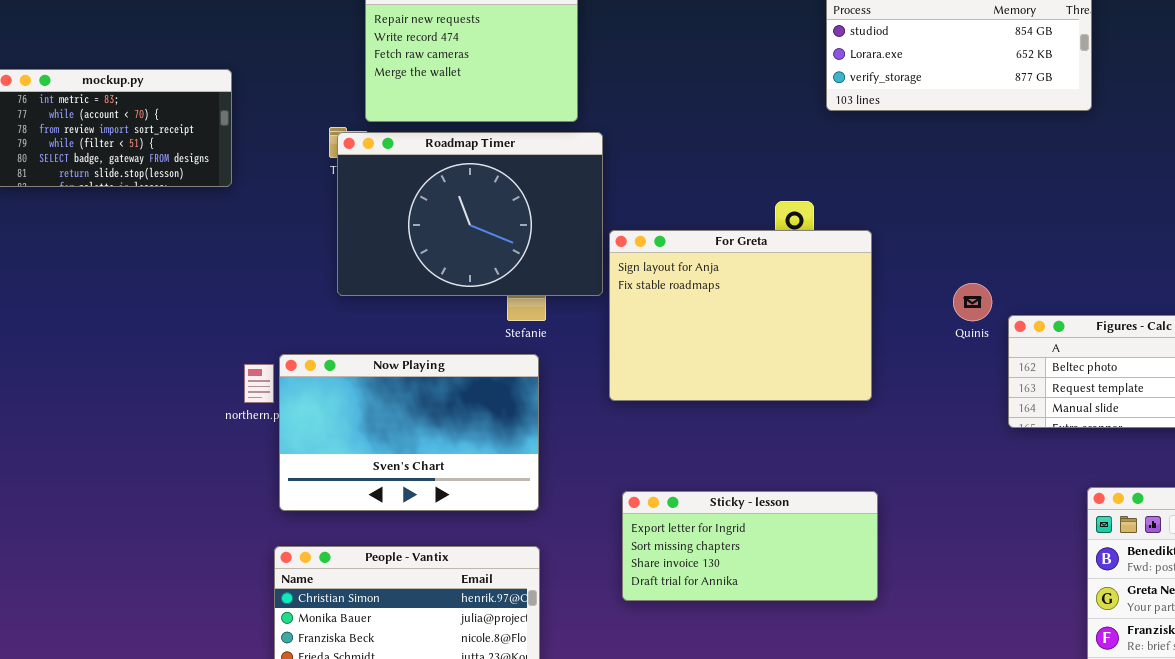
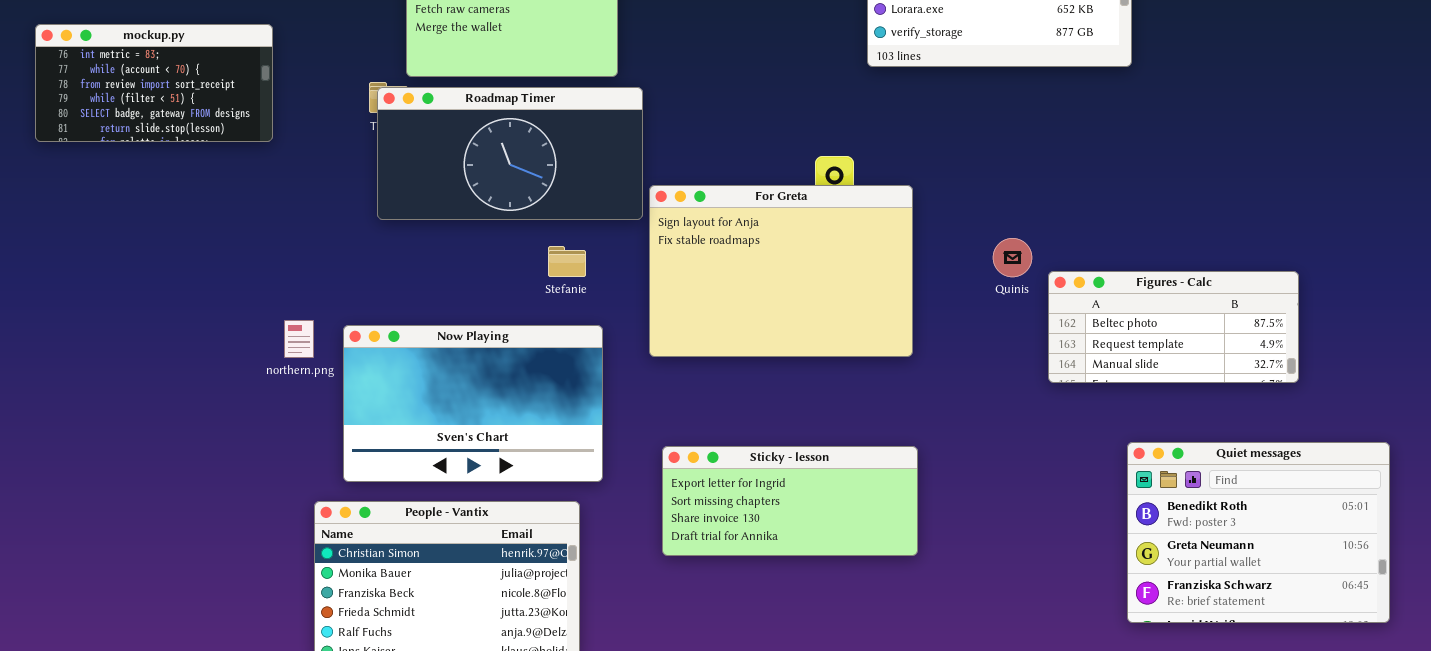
Roadmap Timer: [337,132,603,296] -> [377,87,643,220], resized
Now Playing: [279,354,539,511] -> [343,325,603,482], moved

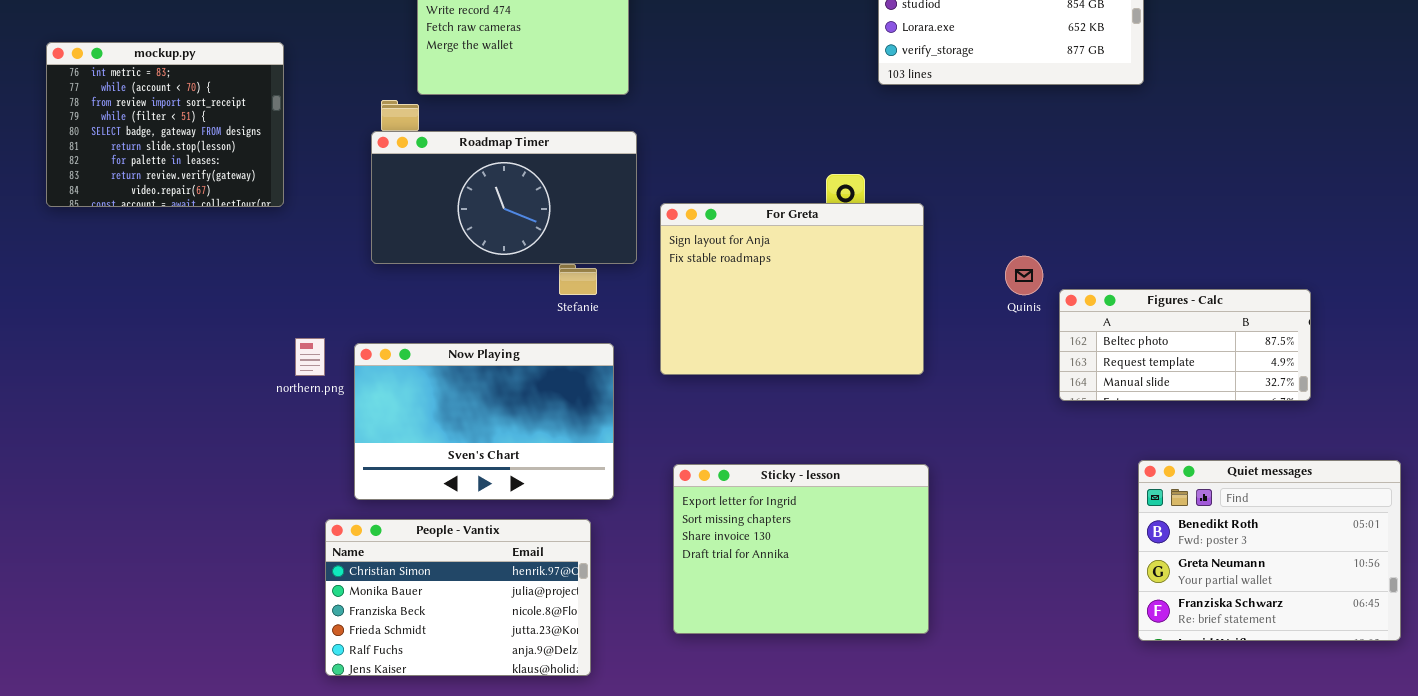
mockup.py: [35,24,273,142] -> [46,42,284,207], resized
Roadmap Timer: [377,87,643,220] -> [371,131,637,264], moved
Sticky - lesson: [662,446,918,556] -> [673,464,929,634], resized

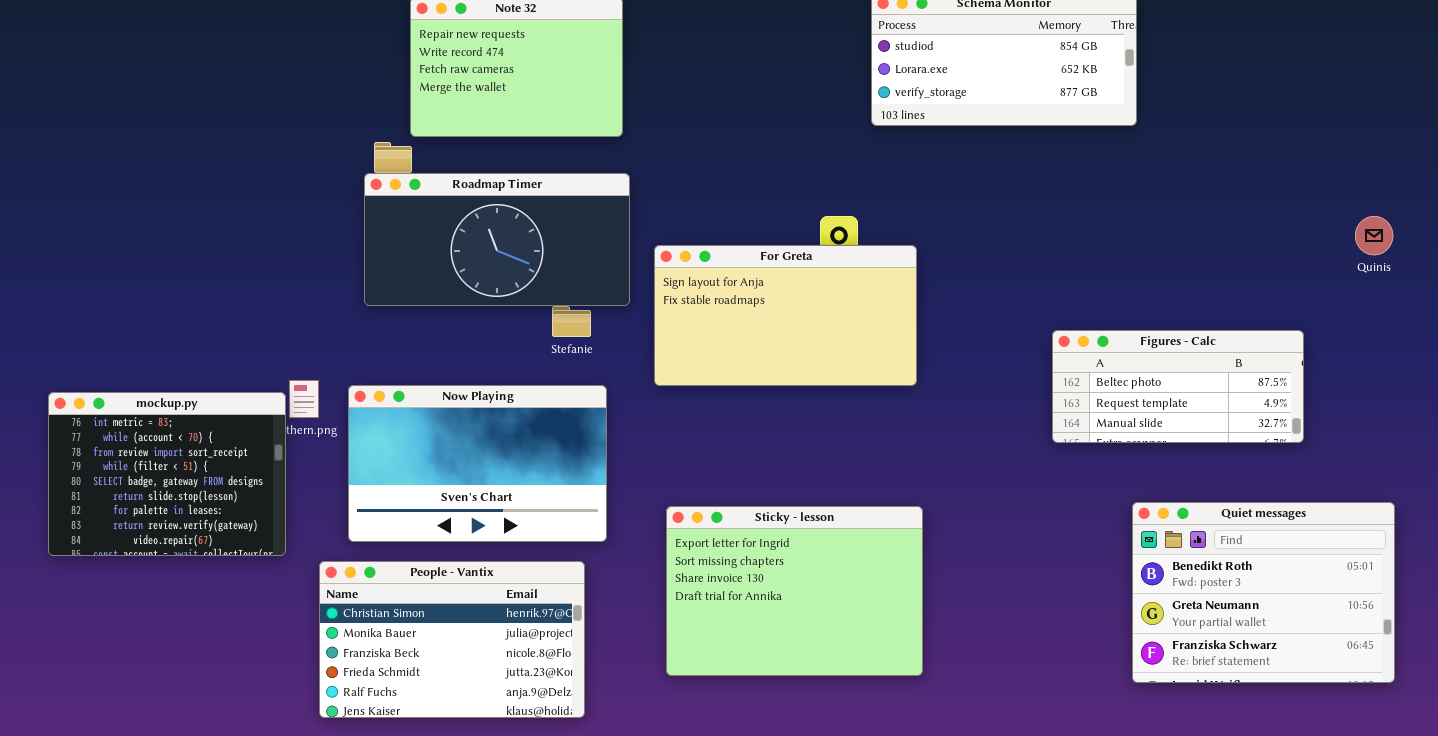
mockup.py: [46,42,284,207] -> [48,392,286,556], moved
For Greta: [660,203,924,375] -> [654,245,917,386], resized
Quinis: [1005,256,1043,295] -> [1355,216,1393,255], moved

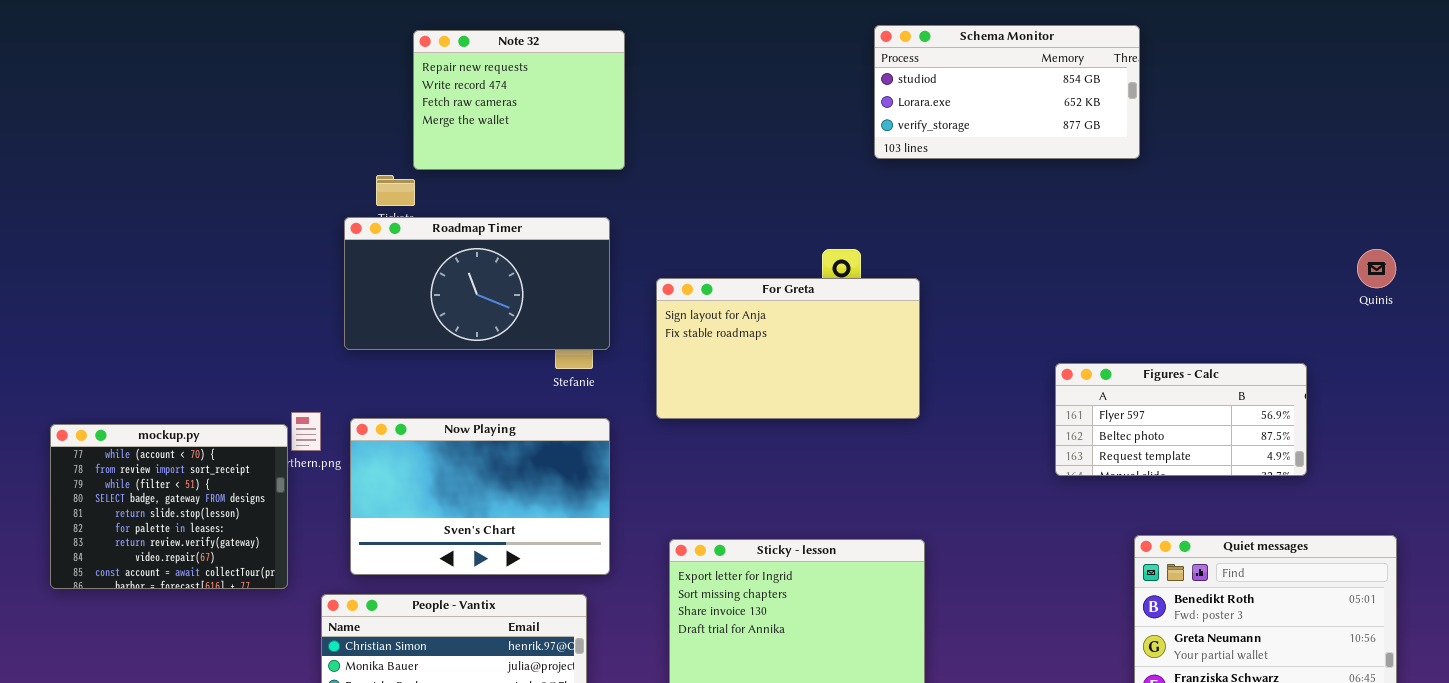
Roadmap Timer: [364,173,630,306] -> [344,217,610,350], moved
Figures - Calc: [1052,330,1304,443] -> [1055,363,1307,476], scrolled up 1 row
mockup.py: [48,392,286,556] -> [50,424,288,589], scrolled down 1 row

